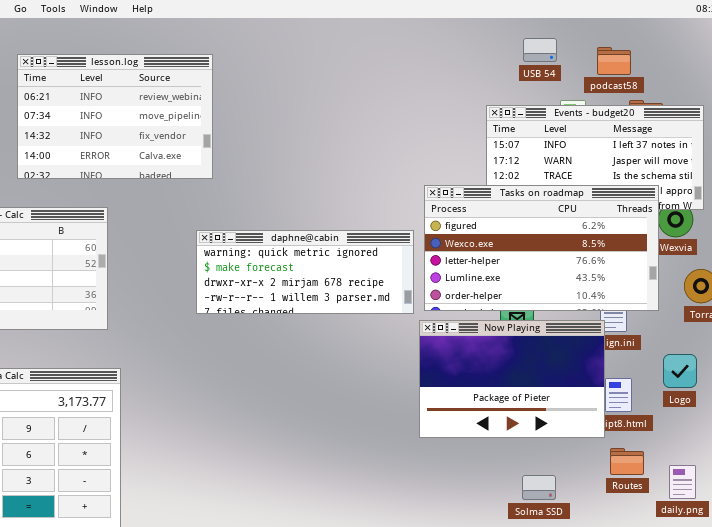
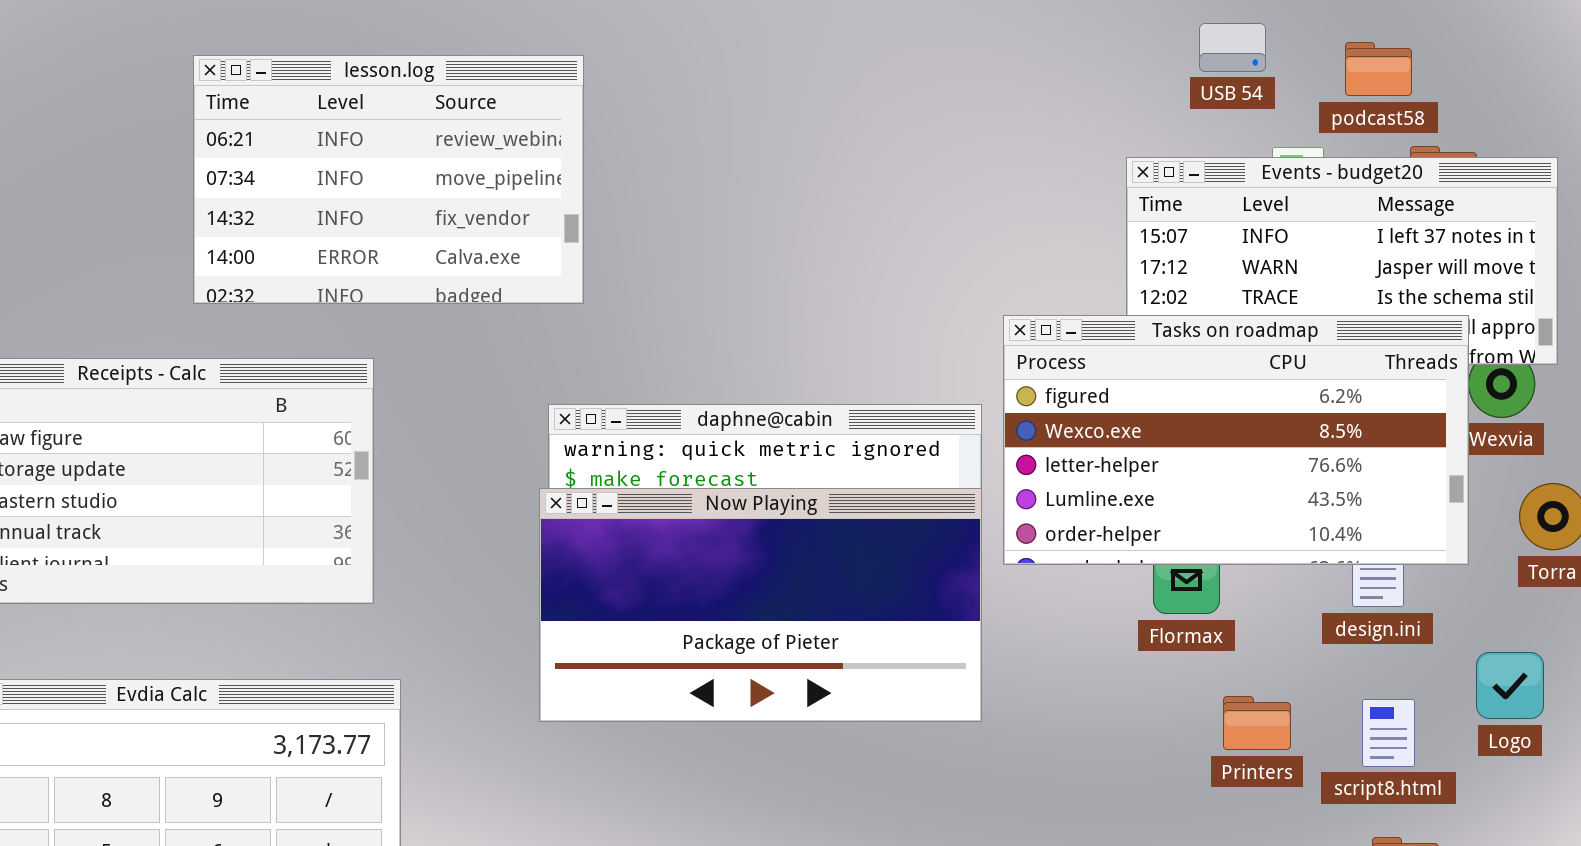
Now Playing: [419,320,605,438] -> [539,488,982,722], moved, resized

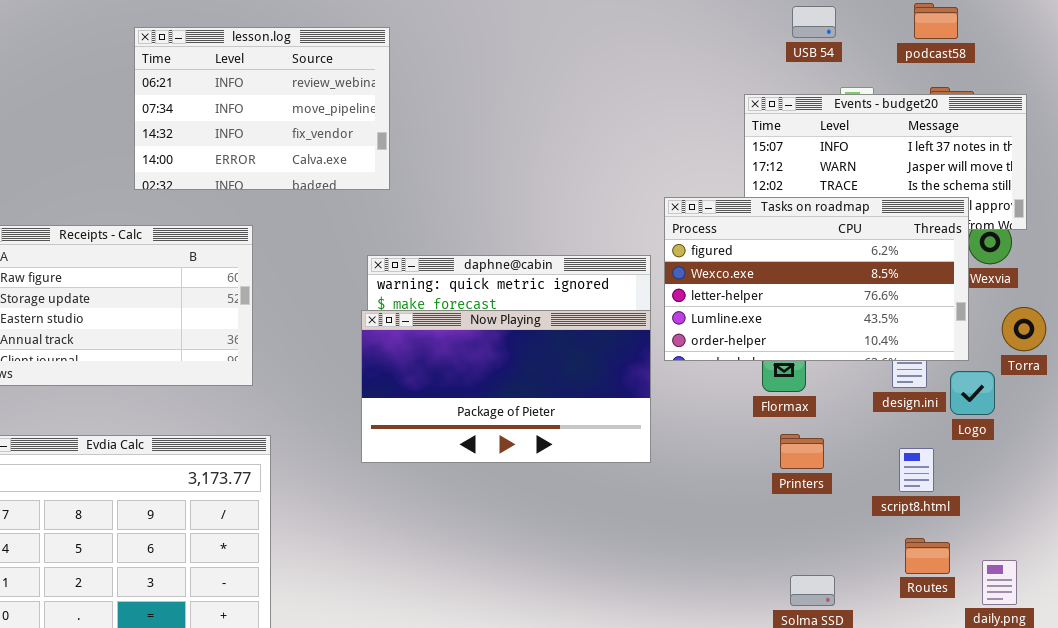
podcast58: [1345,42,1412,96] -> [914,3,958,39], moved
Logo: [1476,652,1544,719] -> [950,371,995,415], moved
Printers: [1223,696,1291,750] -> [780,434,824,469], moved

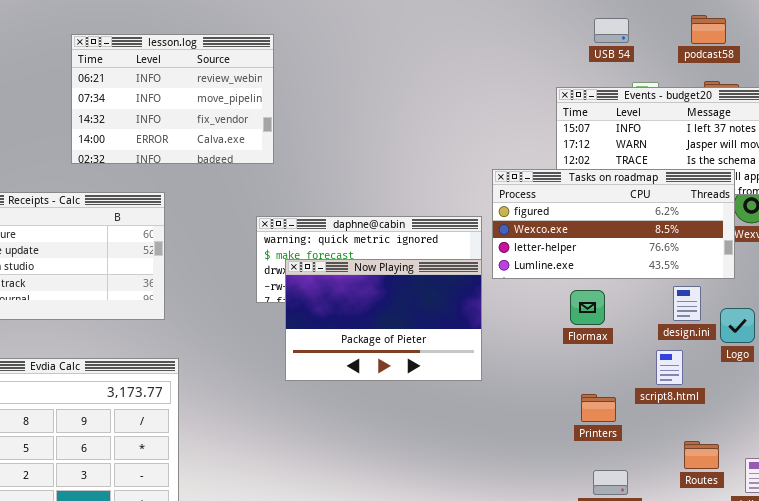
Tasks on roadmap: [664,197,969,361] -> [492,169,735,279], resized
Now Playing: [361,310,651,463] -> [285,259,482,381], resized
Printers: [780,434,824,469] -> [581,394,616,422], moved
script8.html: [899,448,934,492] -> [656,350,683,385], moved

